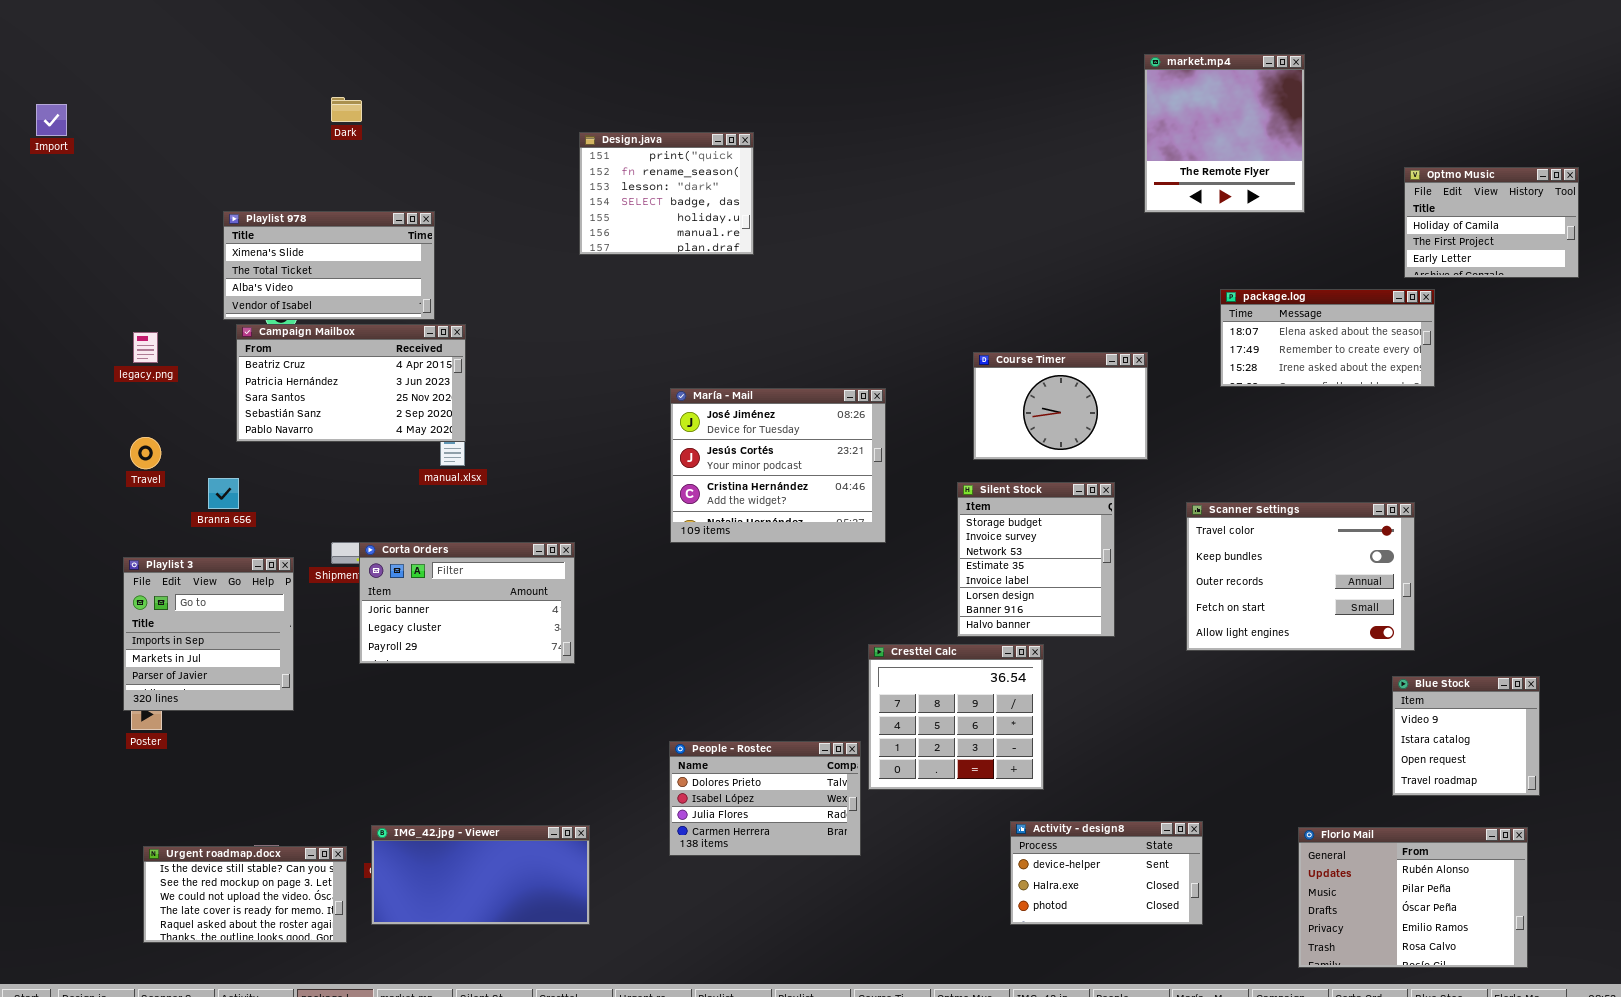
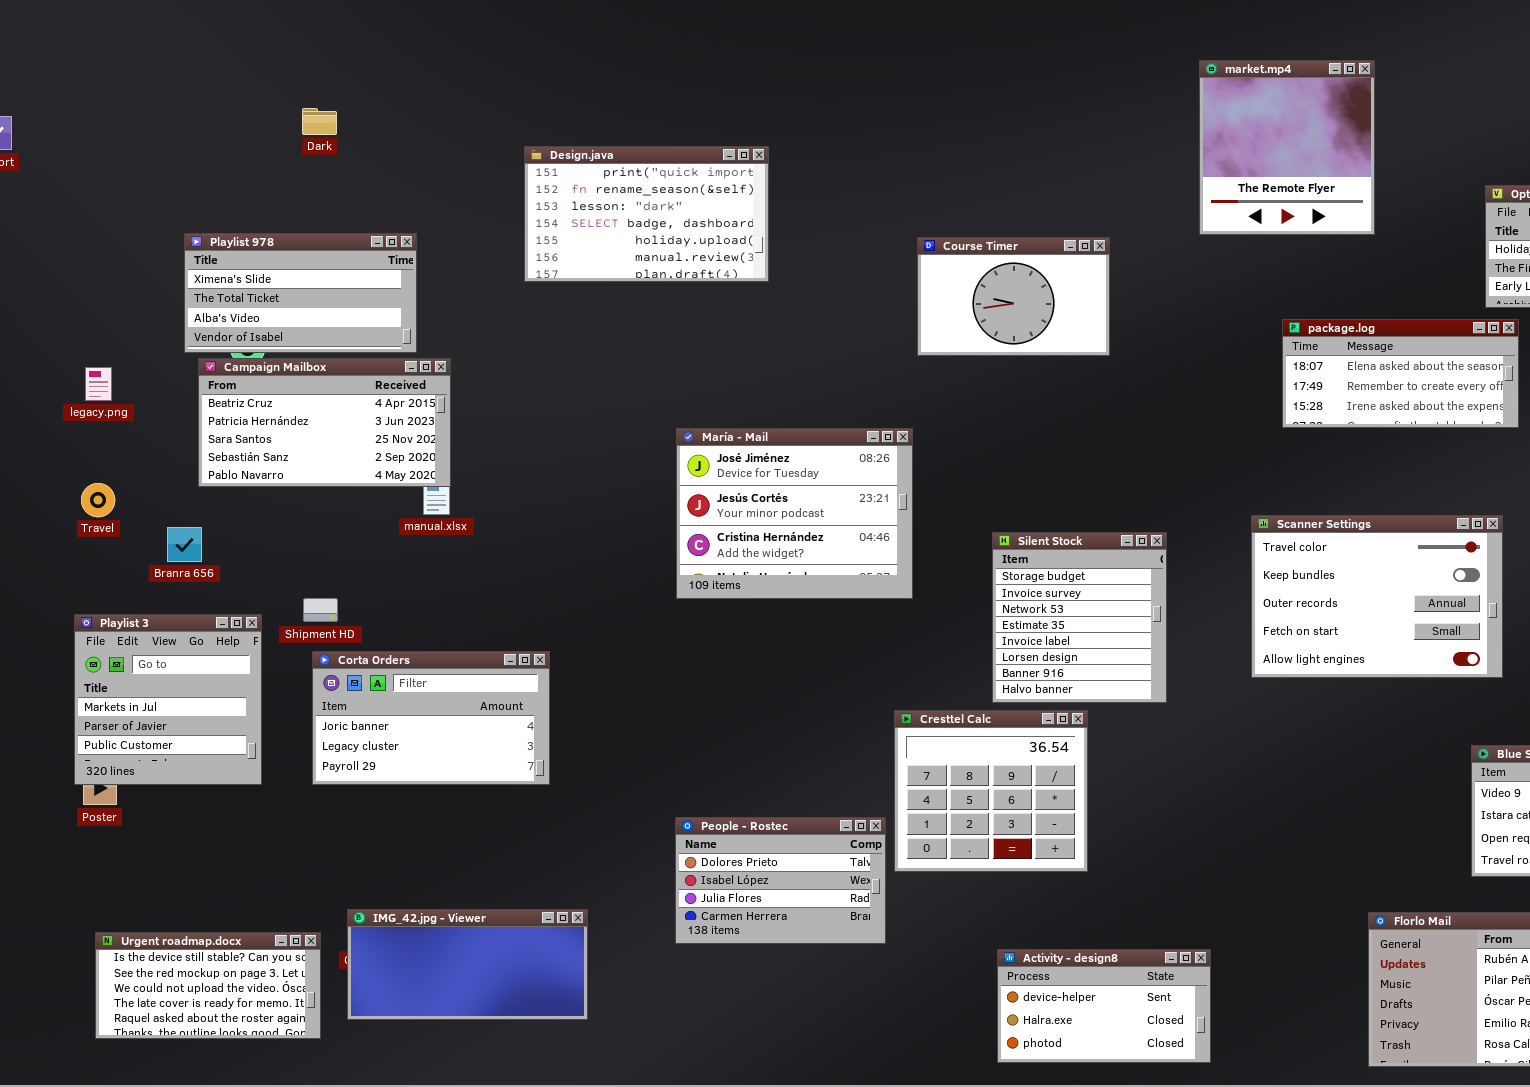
Design.java: [579,132,754,255] -> [524,146,769,282], resized
Course Timer: [973,352,1148,460] -> [917,237,1110,356], moved
Scanner Settings: [1186,502,1415,651] -> [1251,515,1503,678], moved
Corta Orders: [359,542,575,664] -> [312,651,550,785], moved
Playlist 3: [123,557,294,711] -> [74,614,262,785], scrolled down 1 row
Activity - design8: [1010,821,1203,925] -> [997,949,1211,1063], moved

